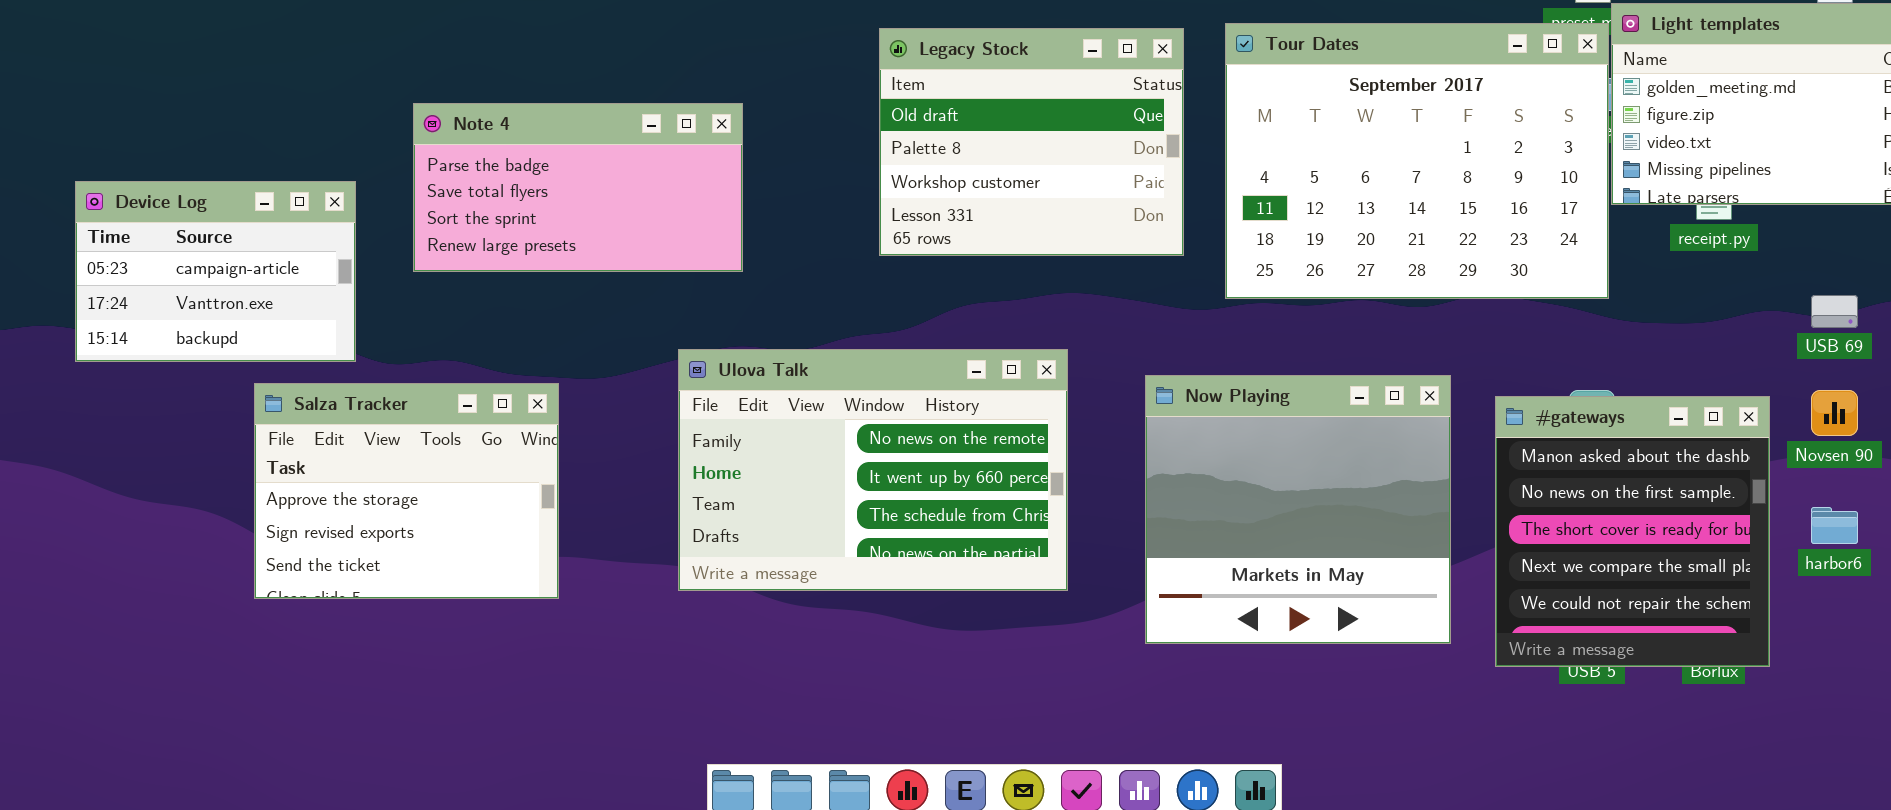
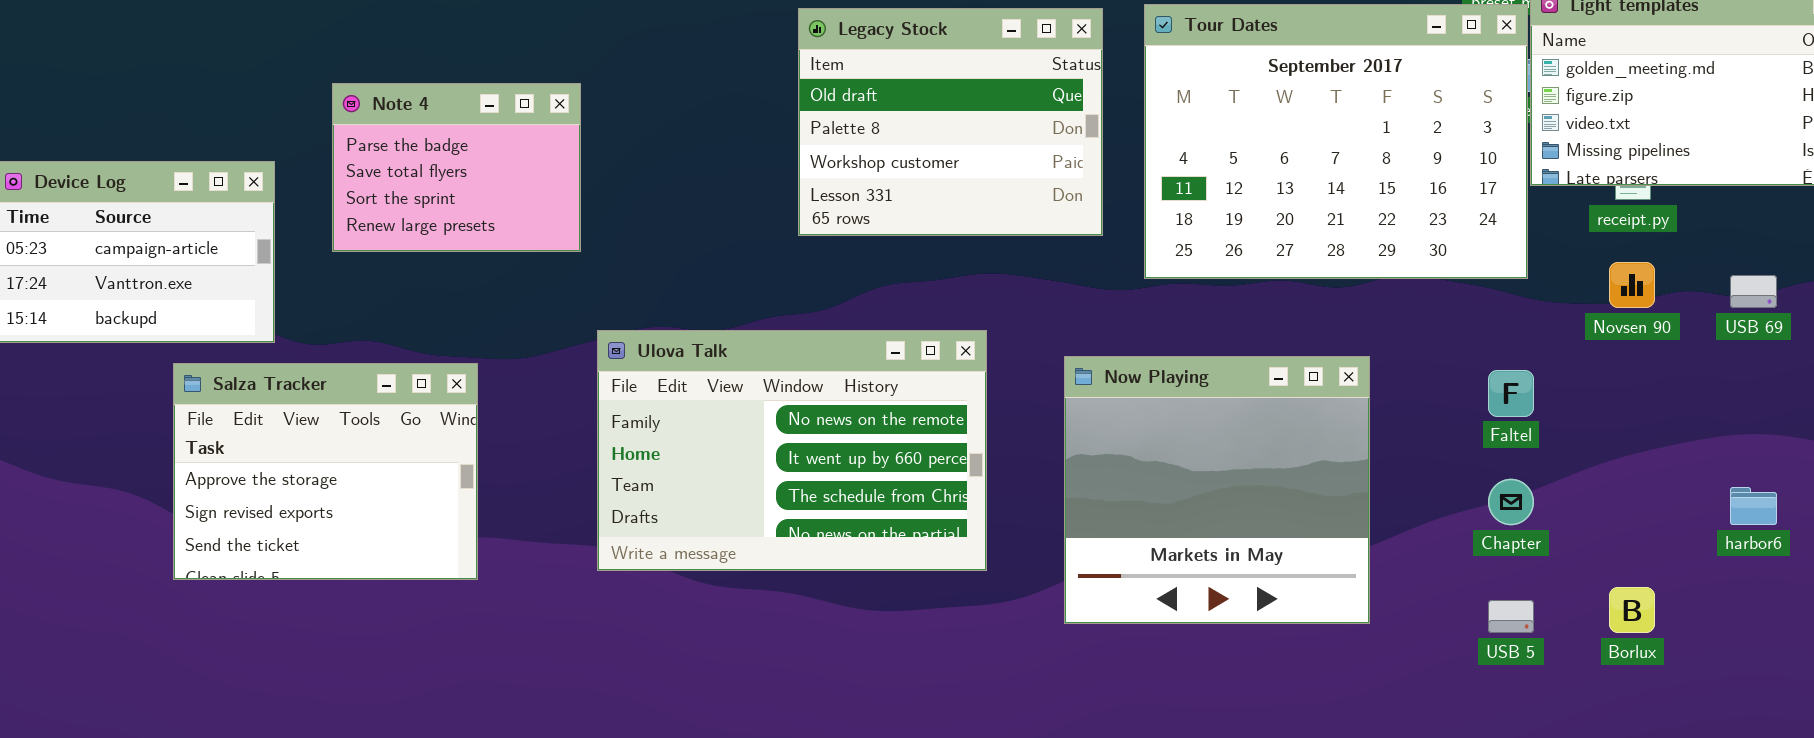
Note 4: [413,103,743,272] -> [332,83,581,252], resized
Novsen 90: [1811,390,1858,436] -> [1609,262,1655,308], moved
#gateways: [1495,396,1770,667] -> none, closed

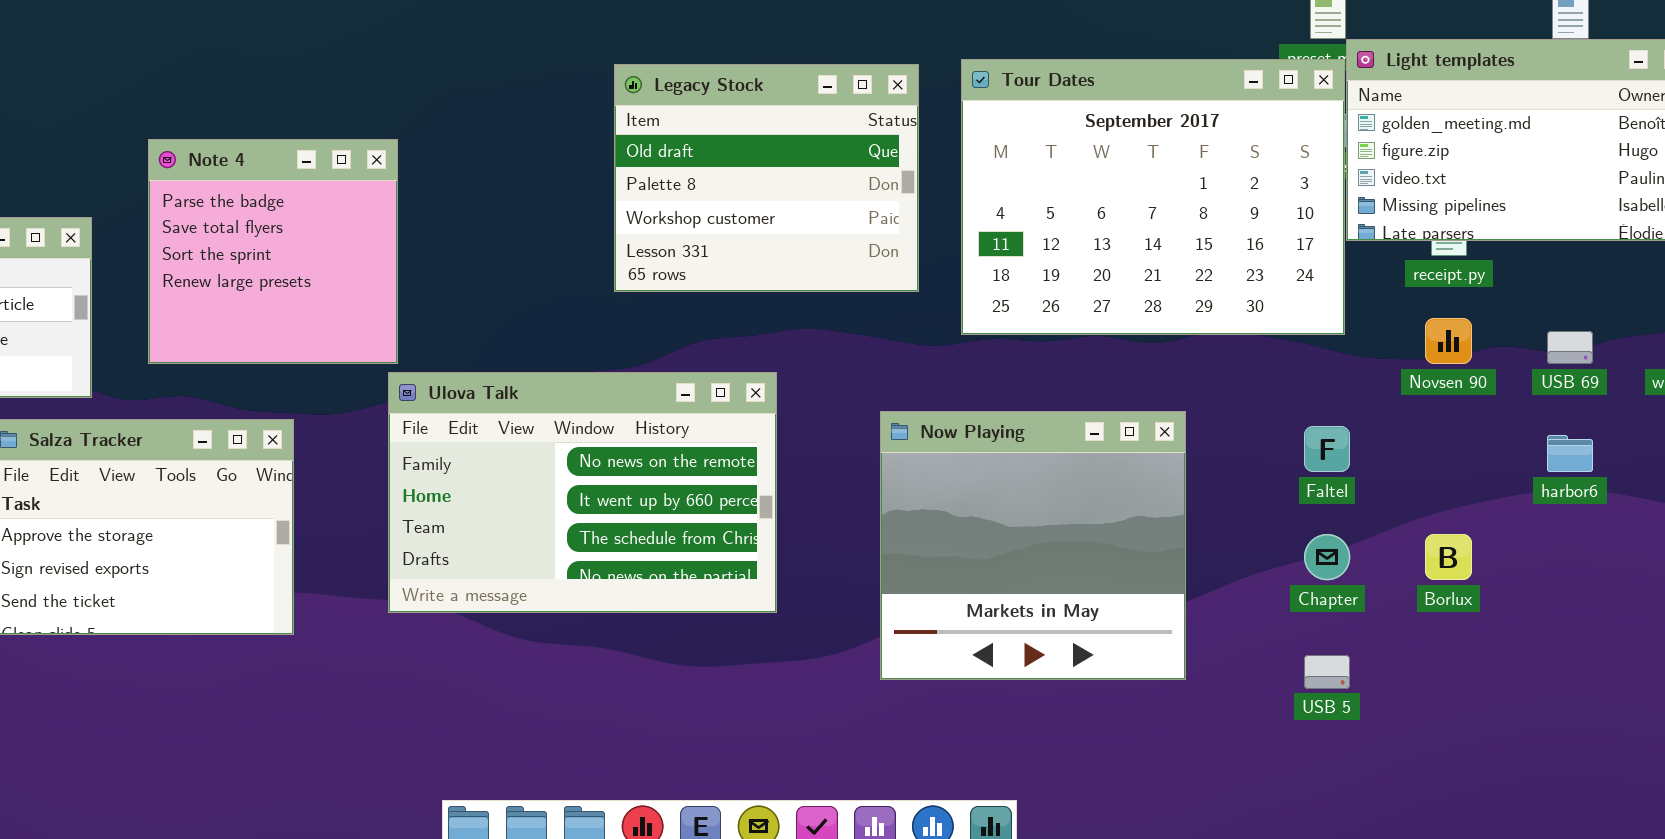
Note 4: [332,83,581,252] -> [148,139,398,364], resized
Ulova Talk: [597,330,987,571] -> [388,372,777,613], moved
harbor6: [1730,487,1777,525] -> [1547,435,1593,472], moved
Borlux: [1609,587,1655,633] -> [1425,534,1472,580], moved

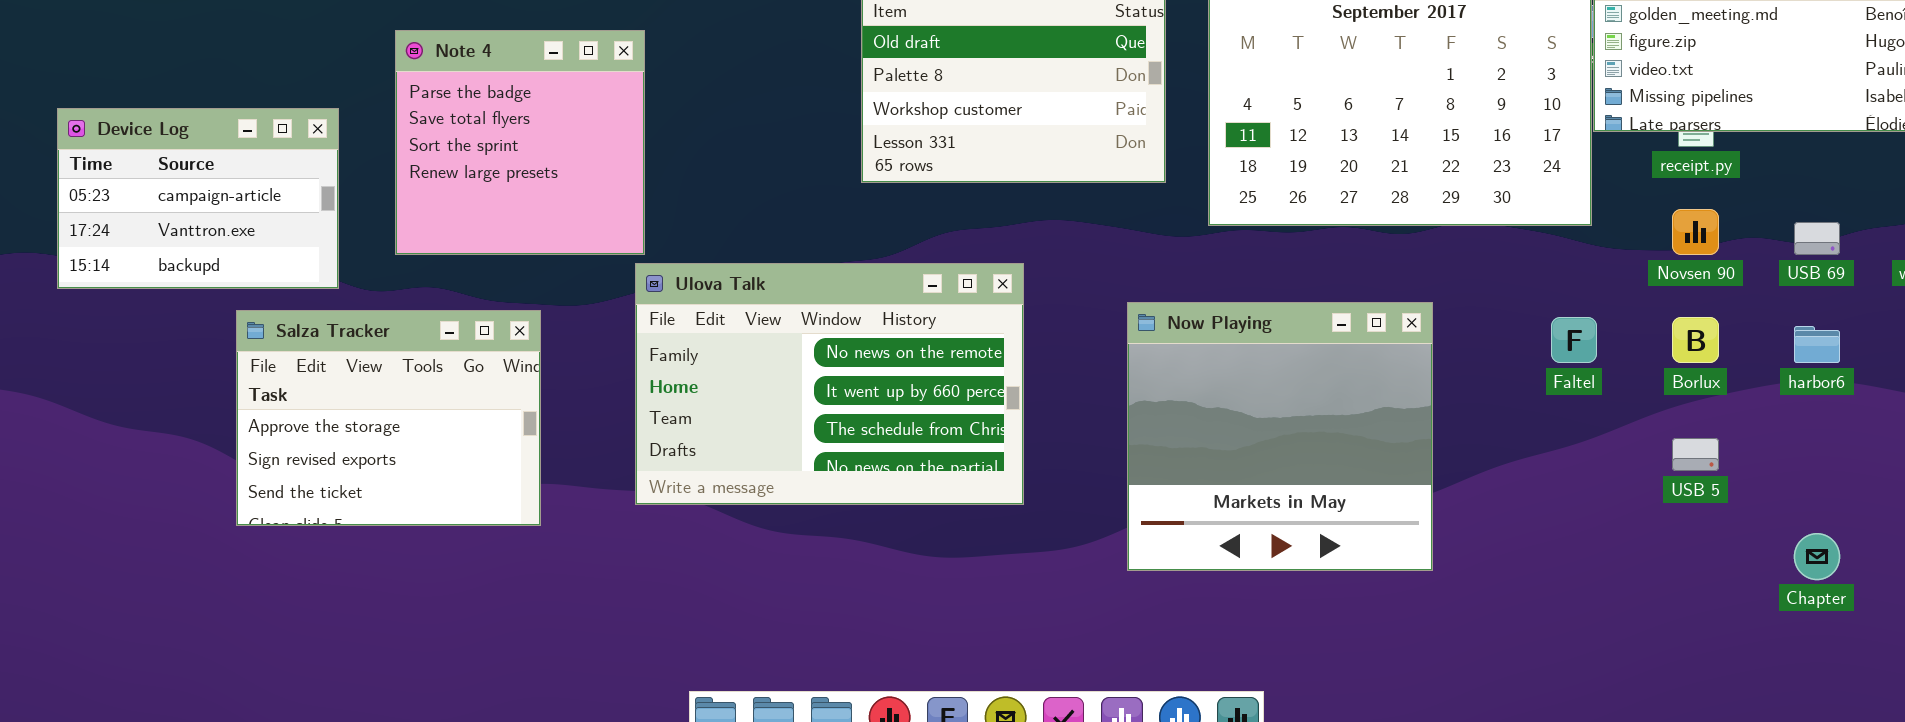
Chapter: [1304,534,1350,580] -> [1794,533,1840,580], moved
Borlux: [1425,534,1472,580] -> [1672,317,1719,363], moved
USB 5: [1304,655,1350,689] -> [1672,438,1719,471], moved

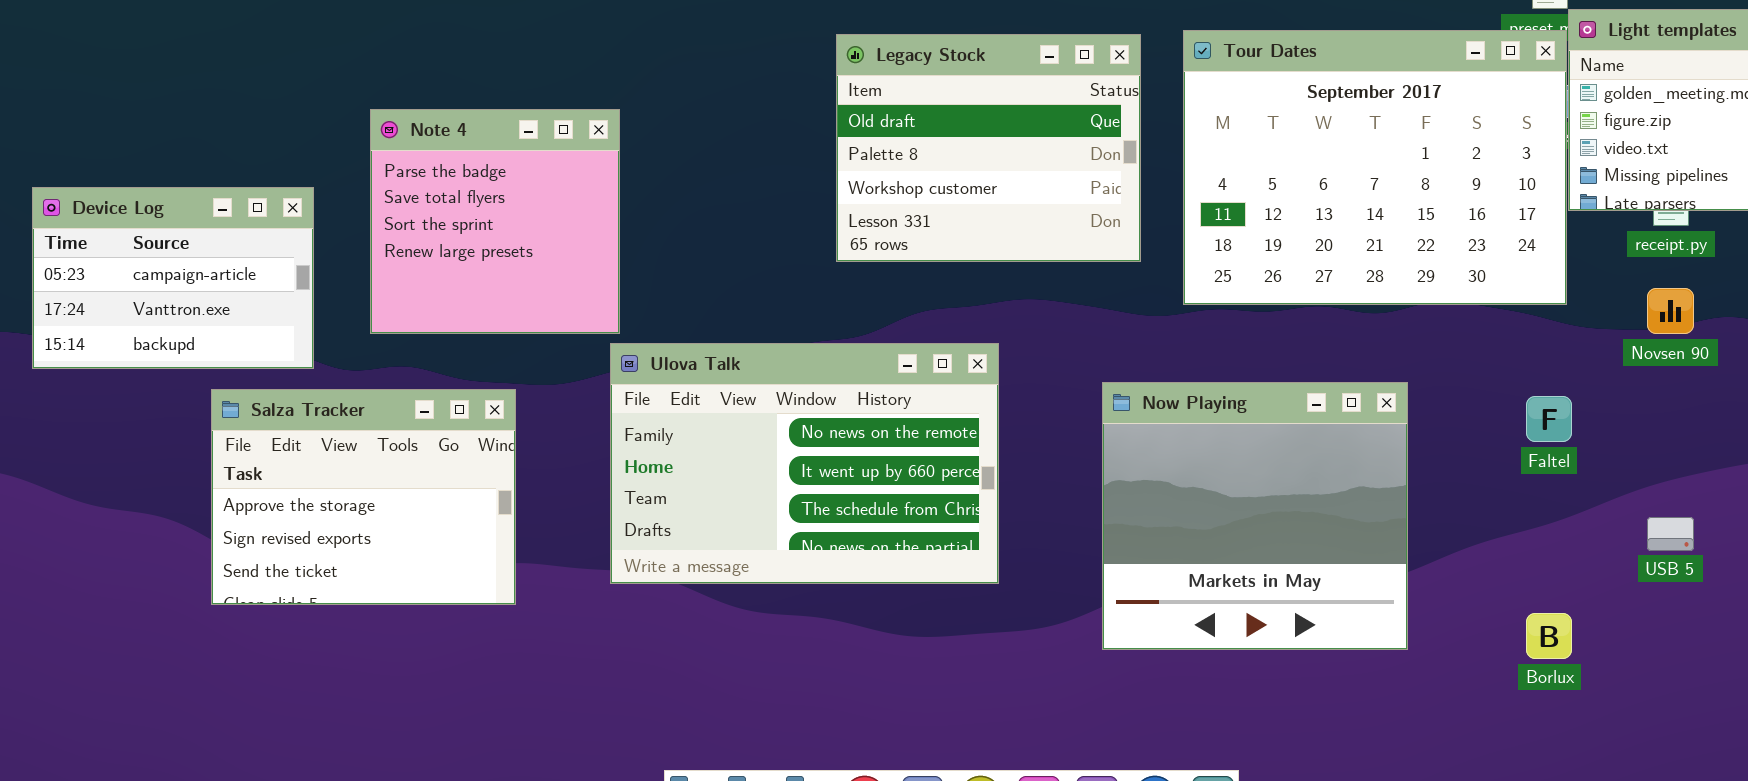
Borlux: [1672,317,1719,363] -> [1526,613,1572,659], moved

